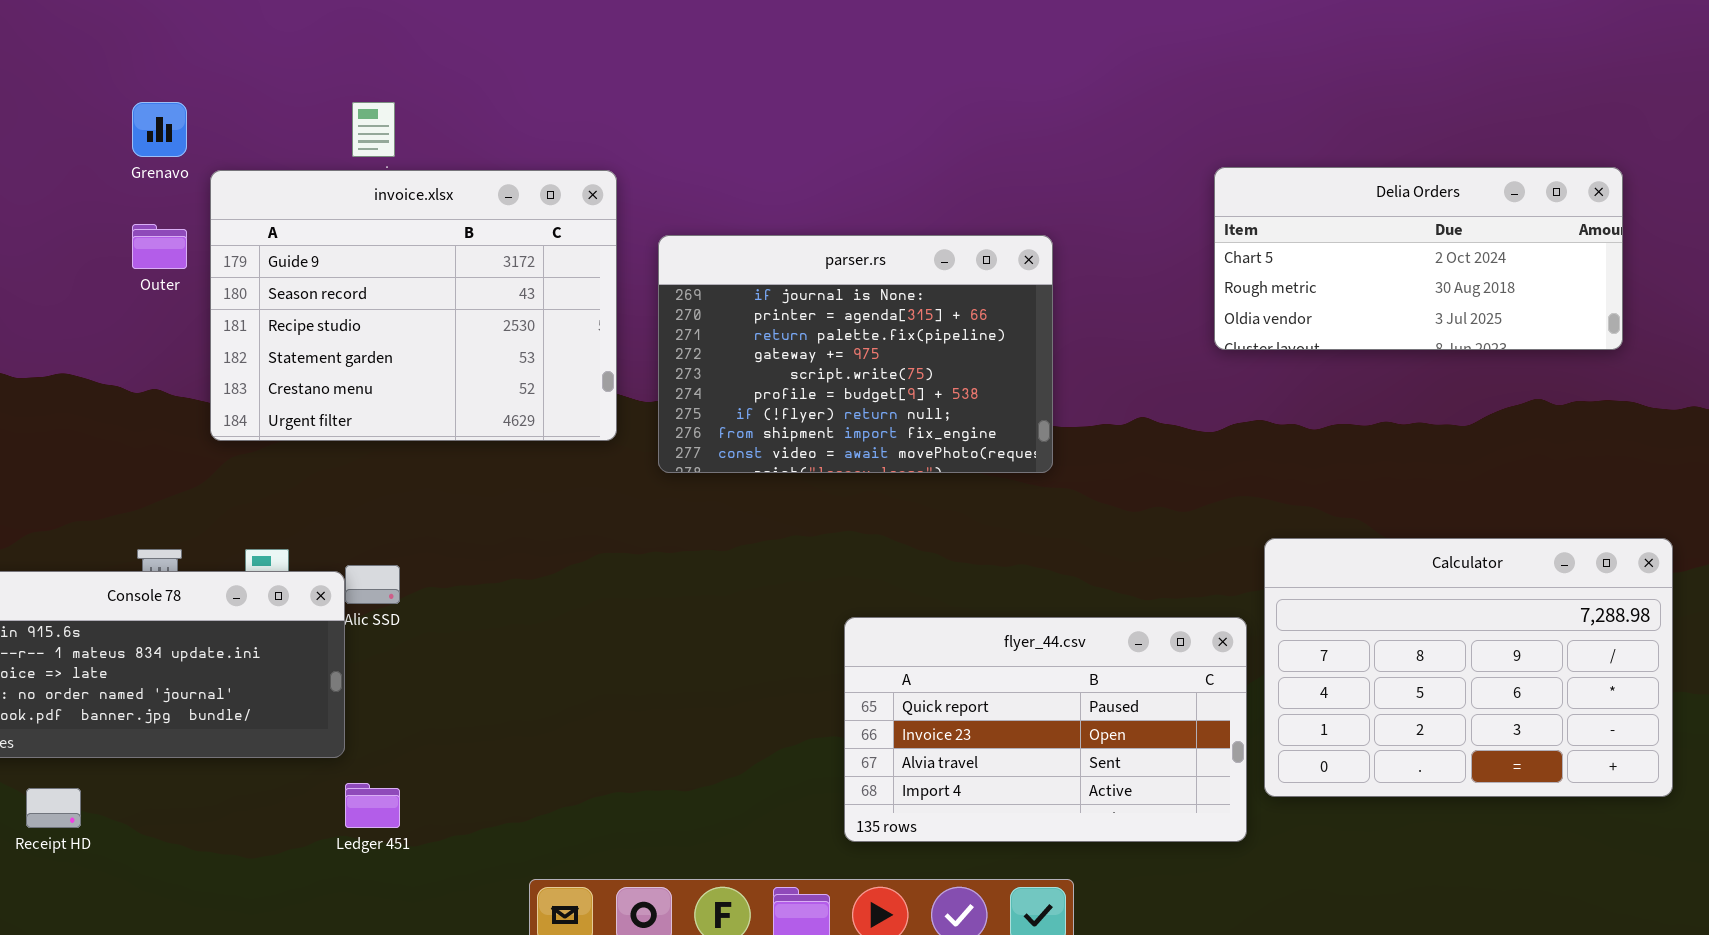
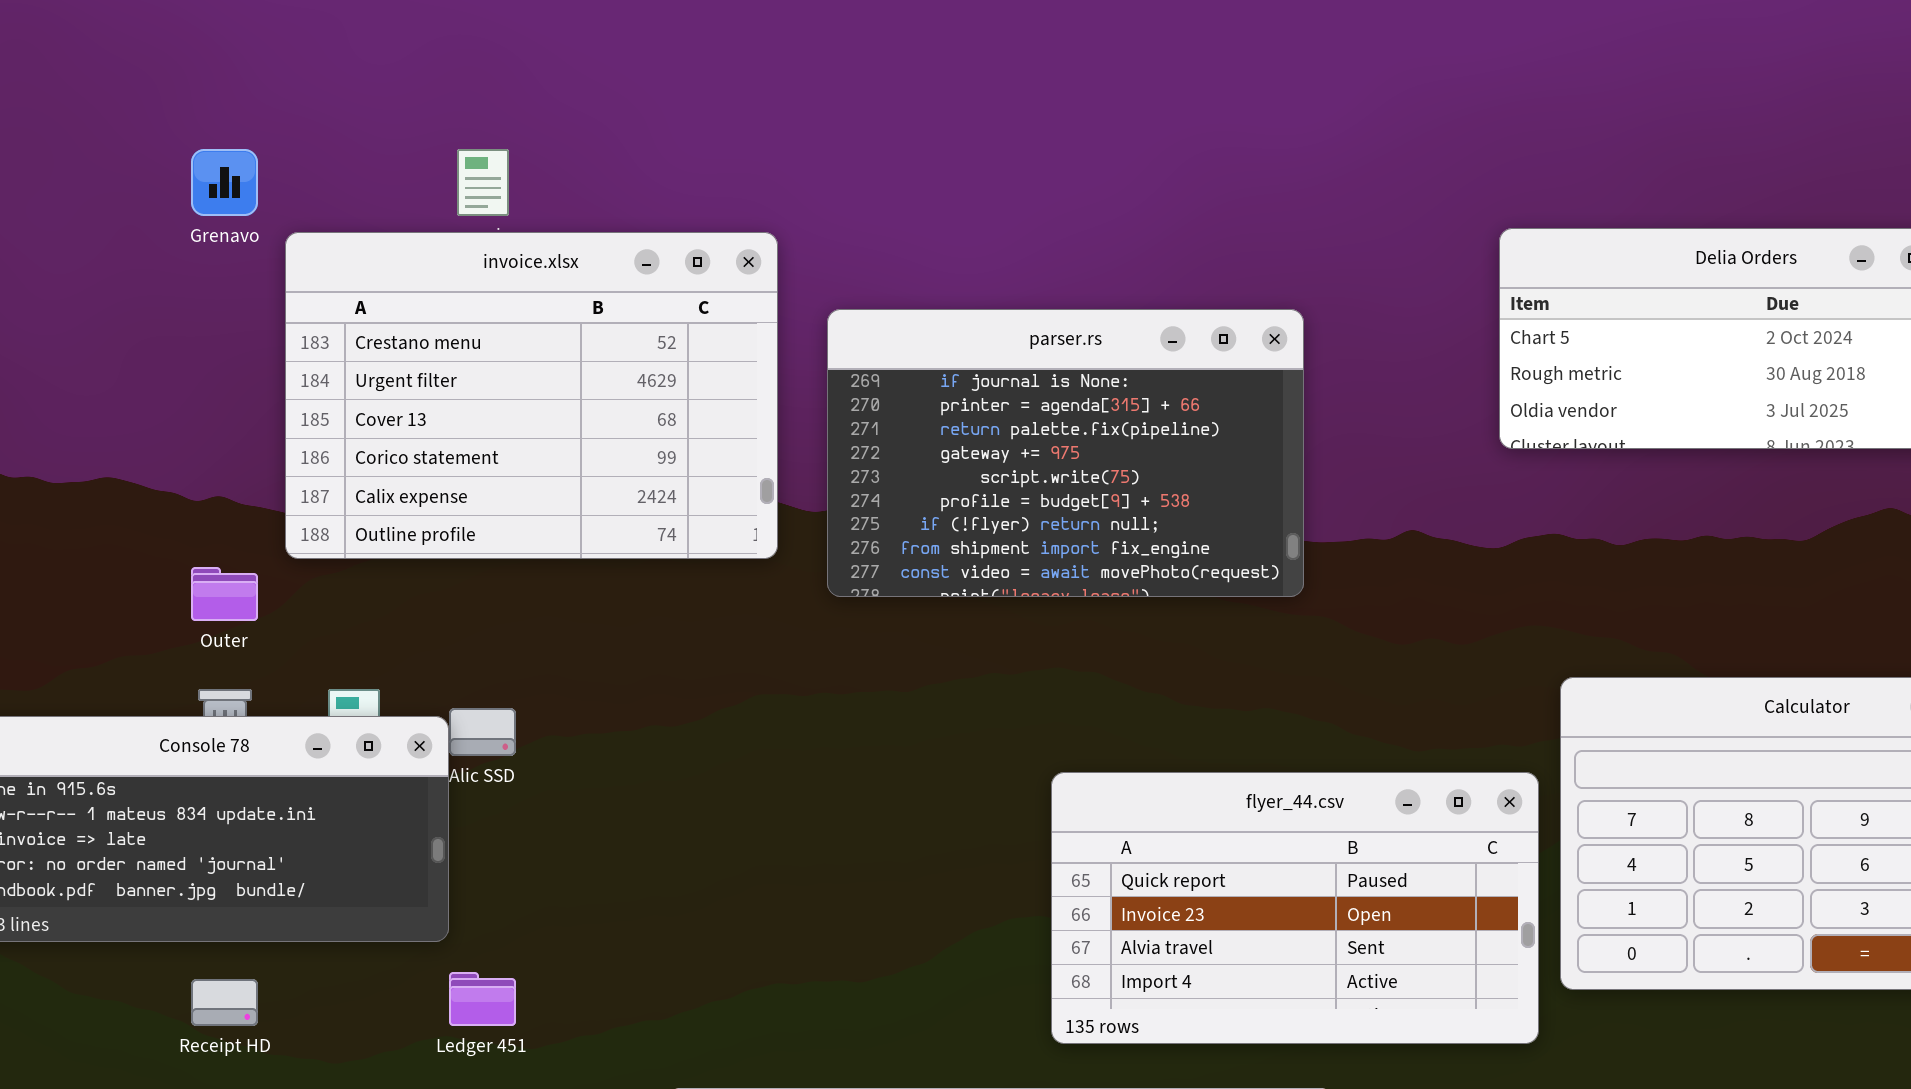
invoice.xlsx: [210,170,617,441] -> [285,232,778,559], scrolled down 4 rows
Outer: [132,224,187,269] -> [191,567,258,621], moved
Receipt HD: [26,788,81,828] -> [191,979,258,1026], moved

